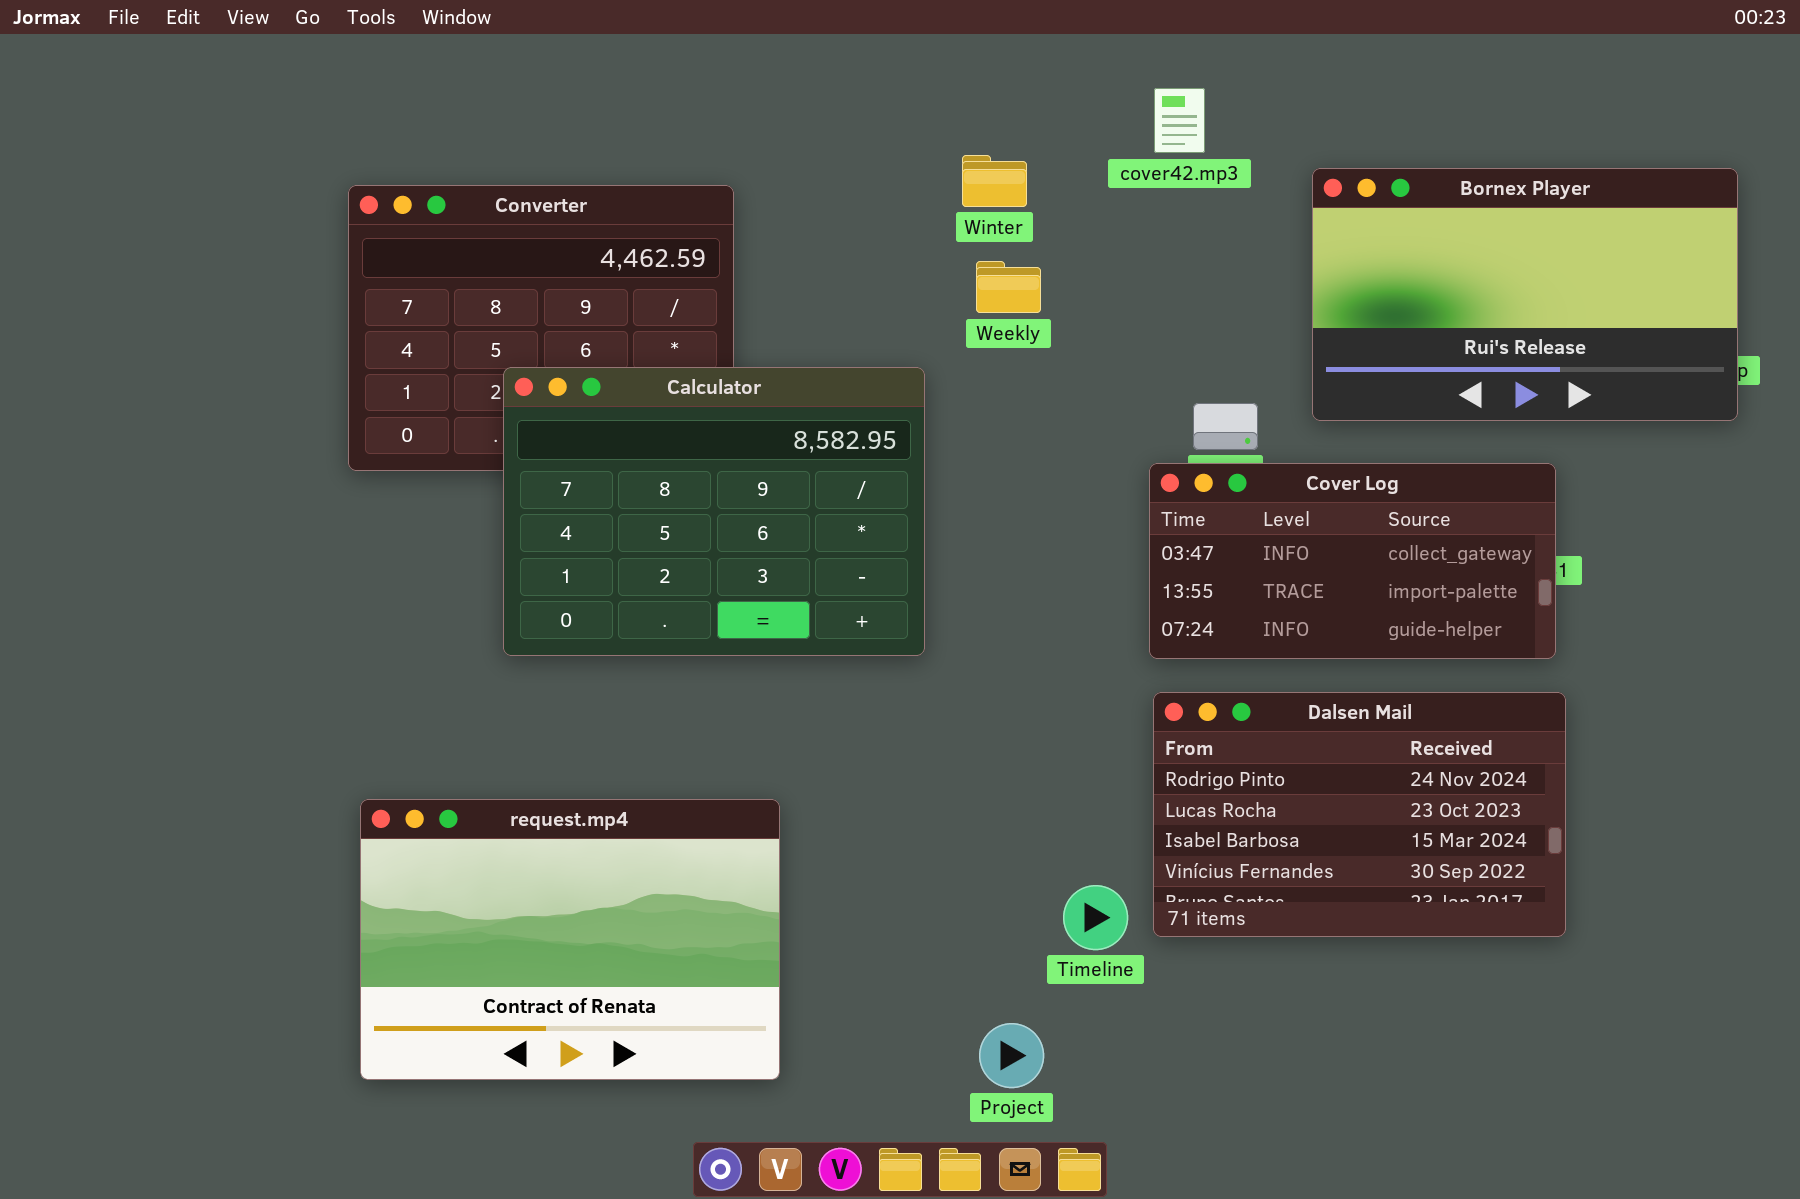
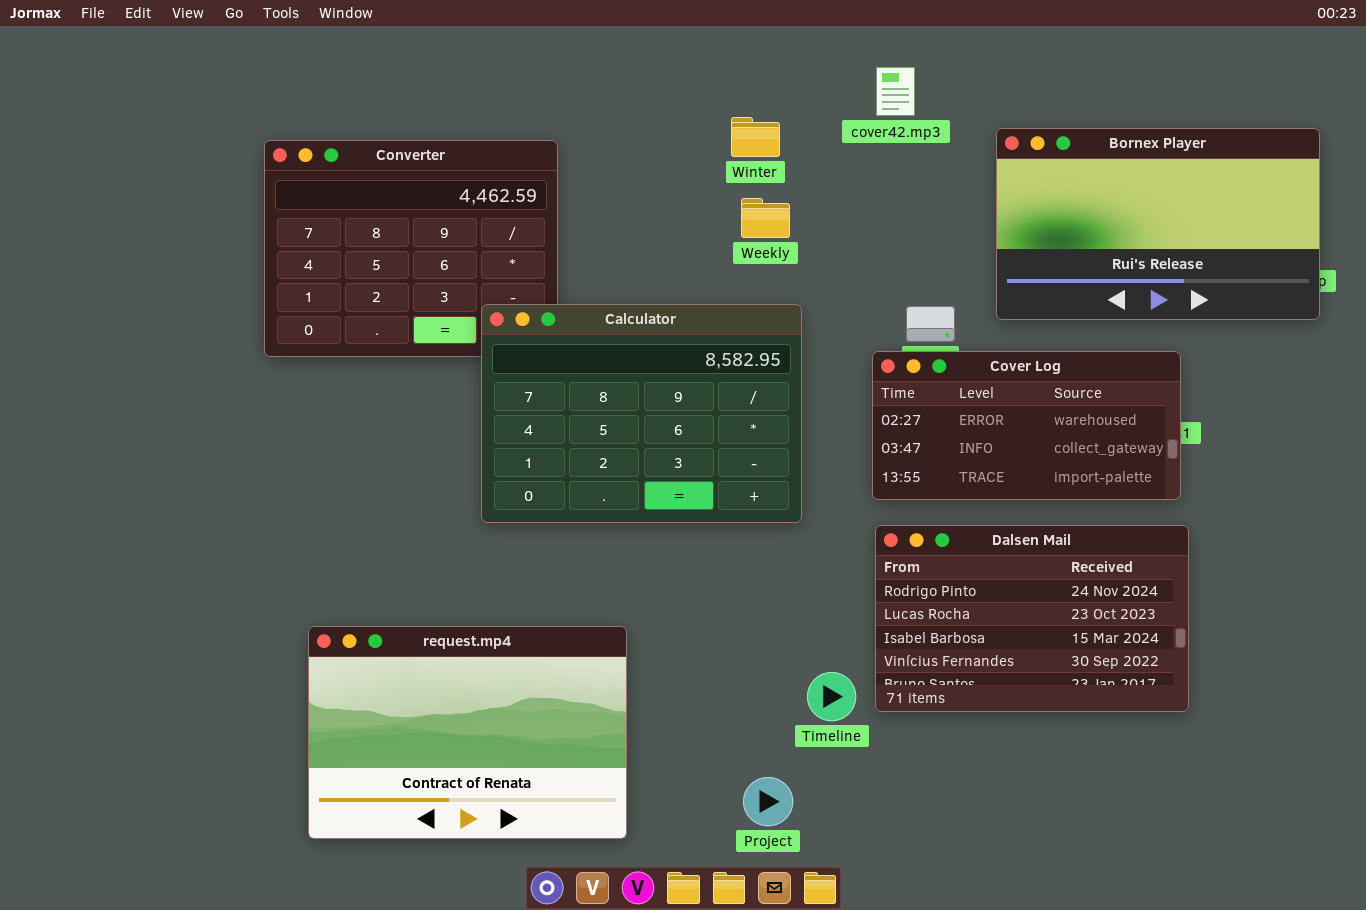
Calculator: [503,367,925,656] -> [481,304,802,523], moved
Cover Log: [1149,463,1556,659] -> [872,351,1181,500], scrolled up 1 row
request.mp4: [360,799,780,1080] -> [308,626,627,839], moved

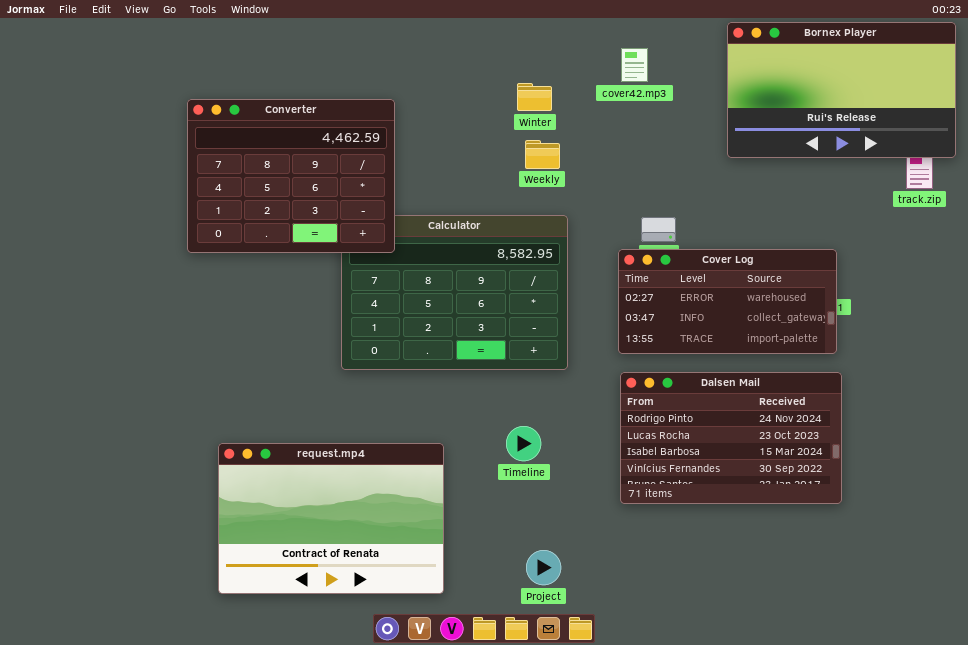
Bornex Player: [996,128,1320,320] -> [727,22,956,158], moved
Converter: [264,140,558,357] -> [187,99,395,253], raised
Timeline: [807,672,856,721] -> [506,426,541,461], moved

